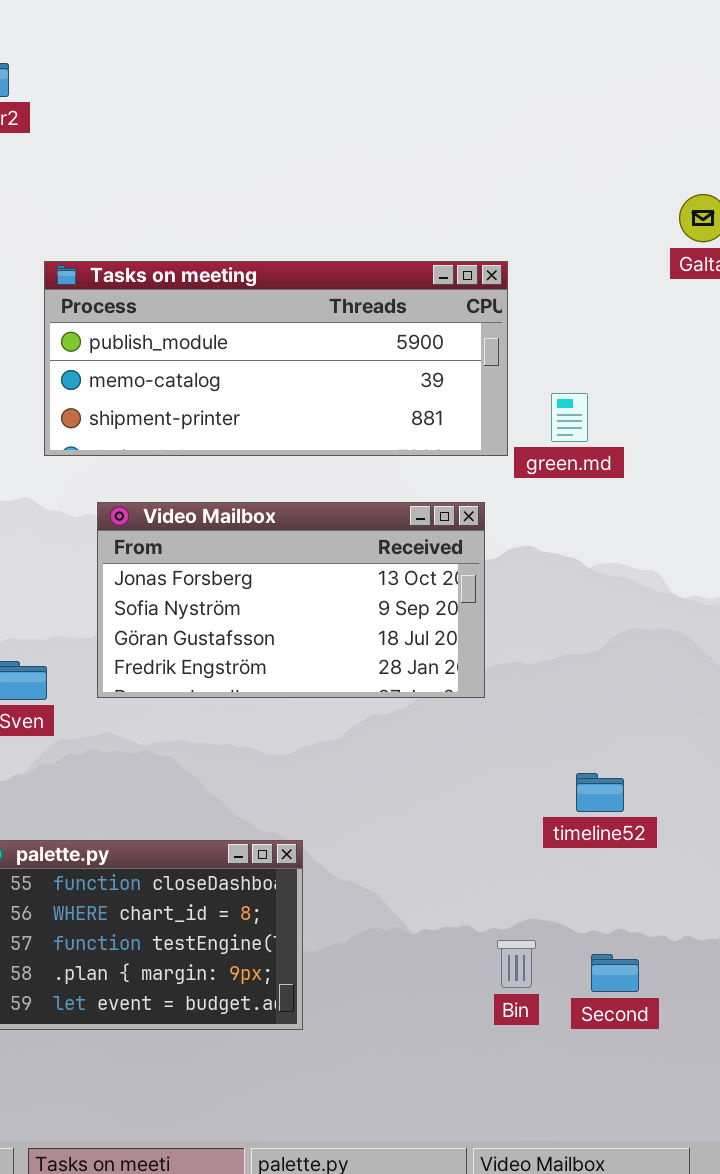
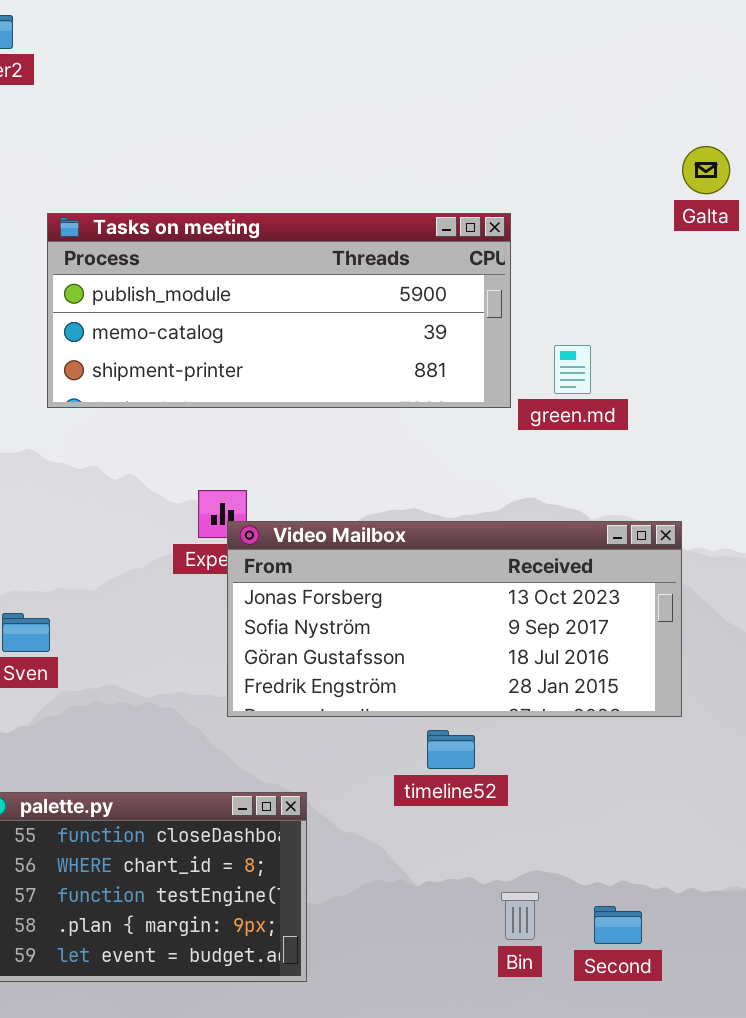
Video Mailbox: [97,502,485,698] -> [227,521,682,717], moved, resized
timeline52: [576,773,624,812] -> [427,730,475,769], moved

